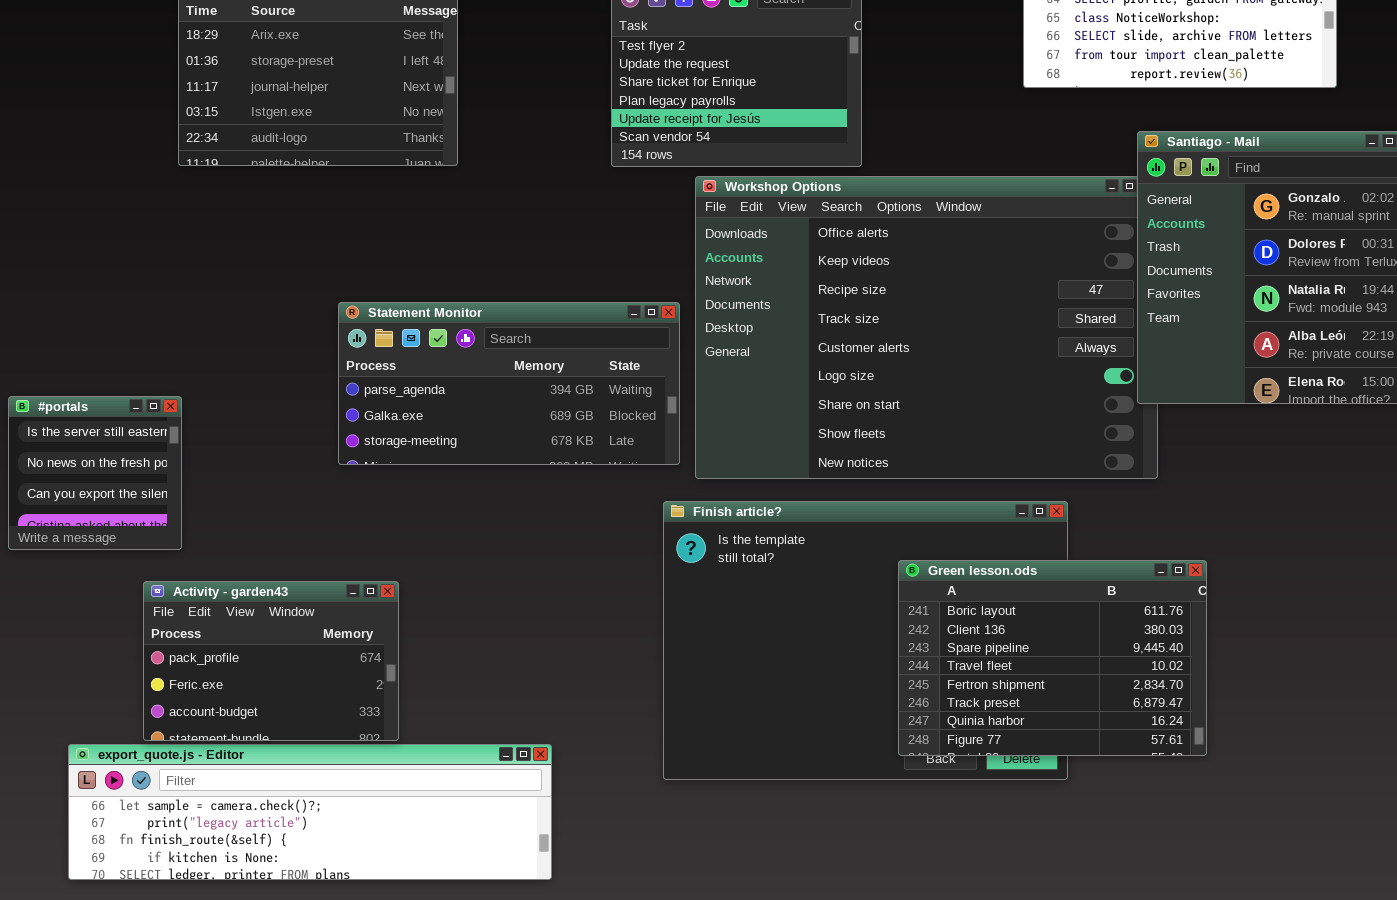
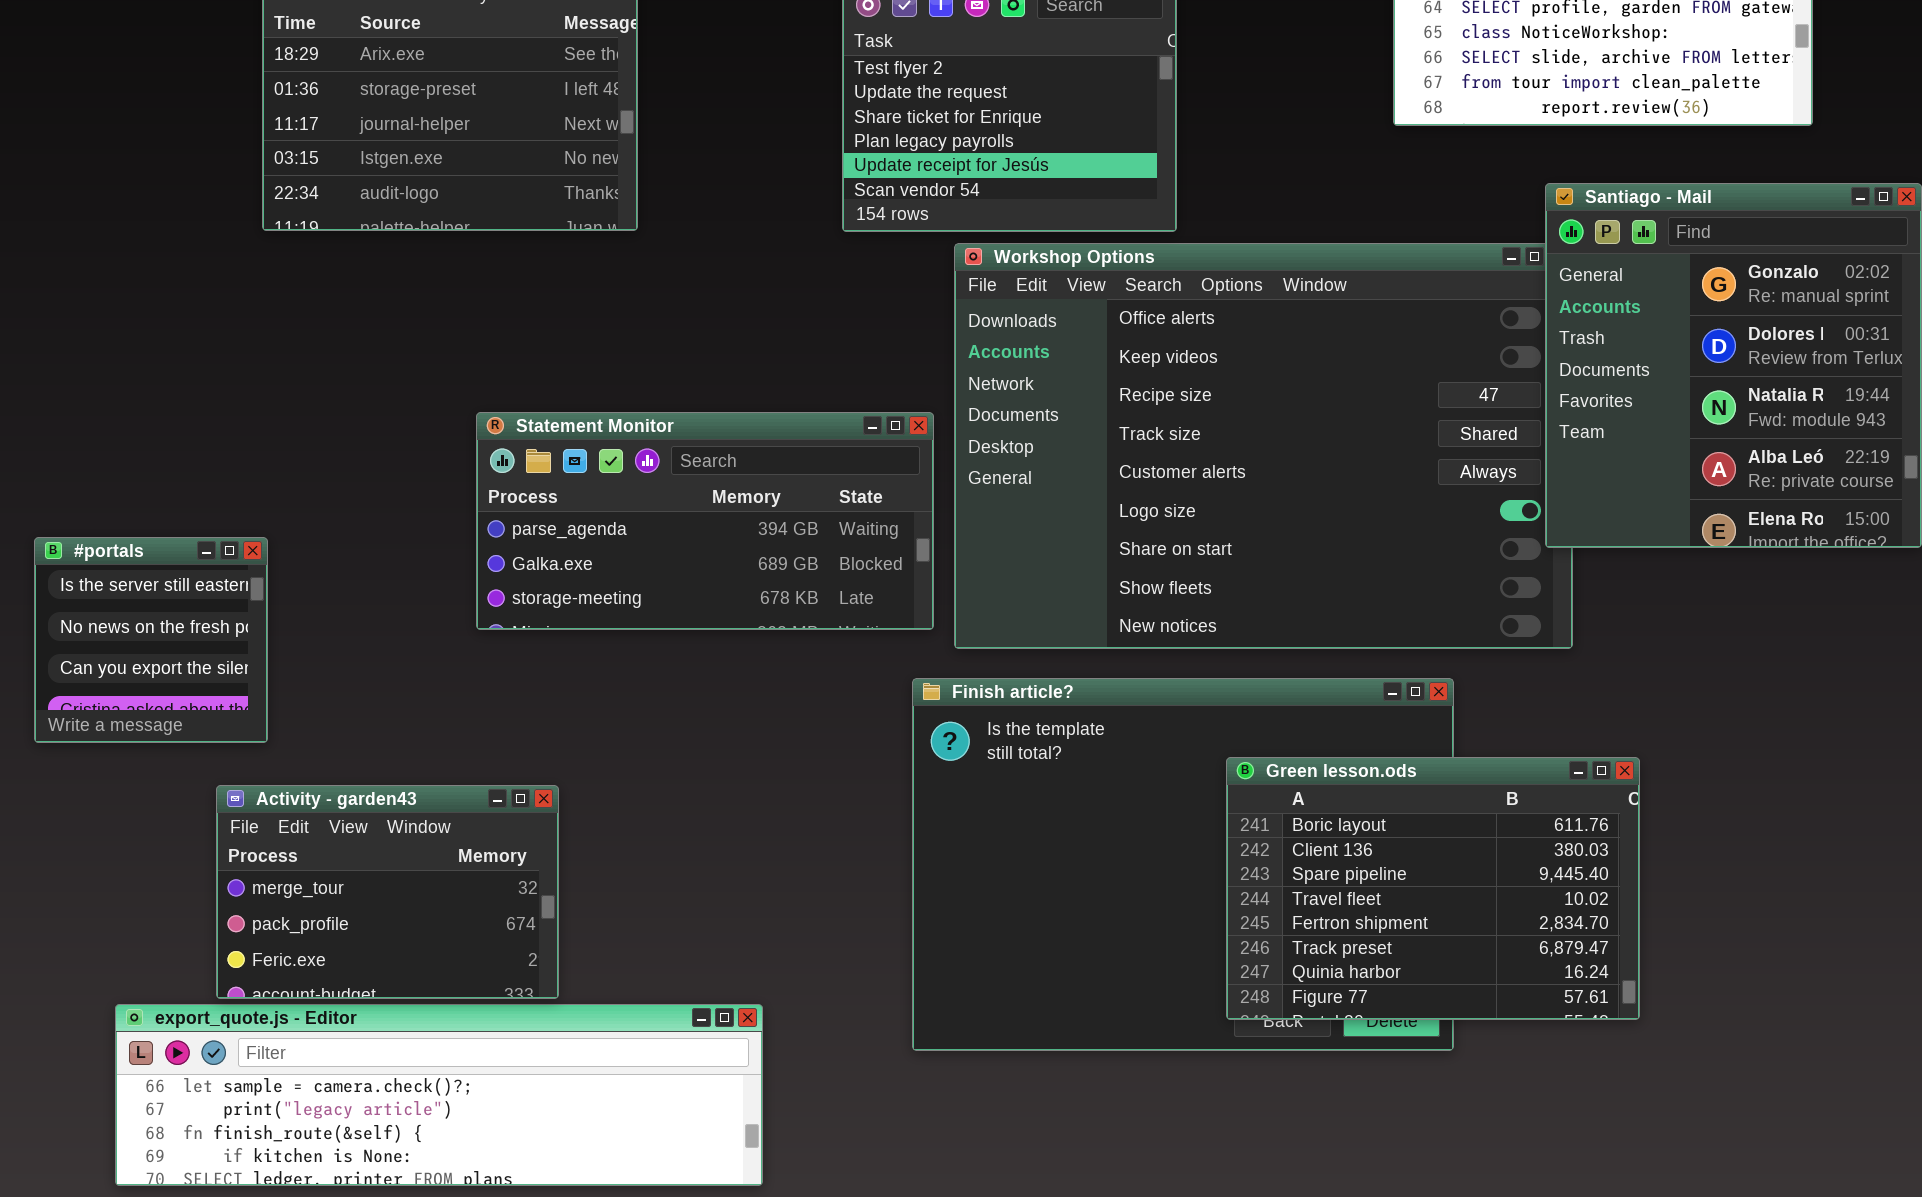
Activity - garden43: [143,581,399,741] -> [216,785,559,999], scrolled up 1 row

